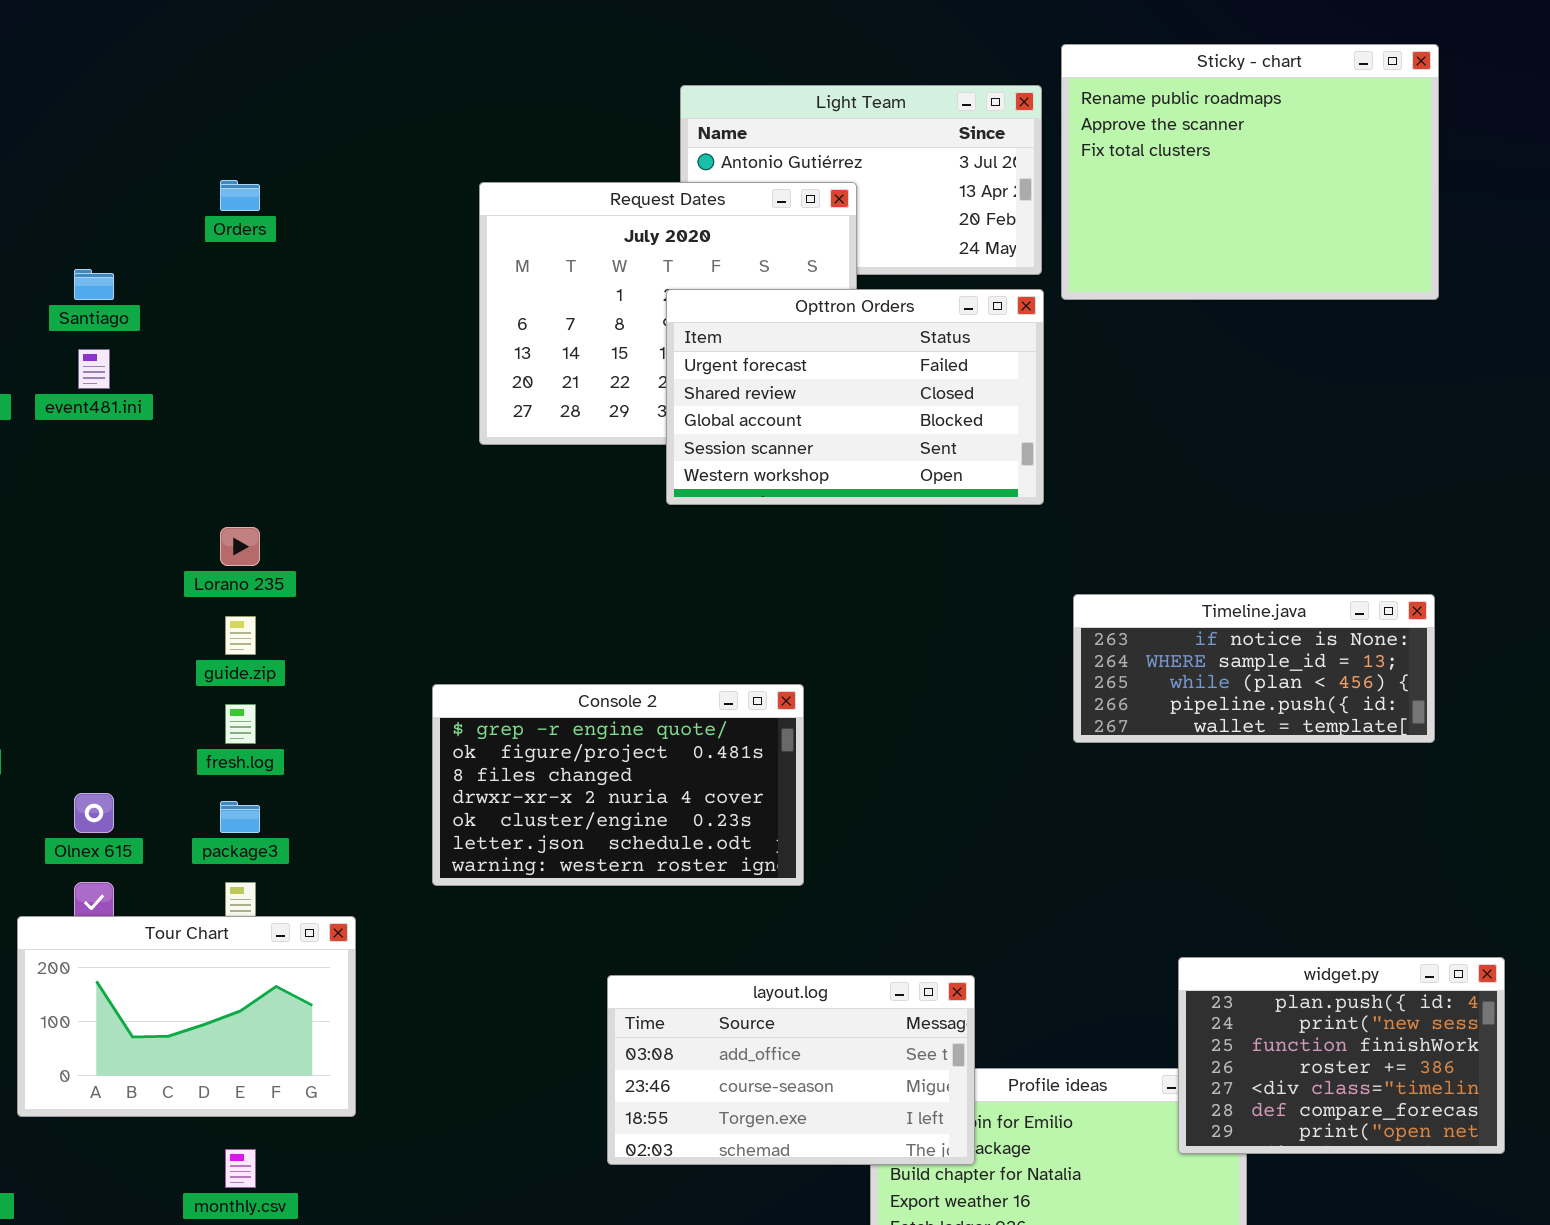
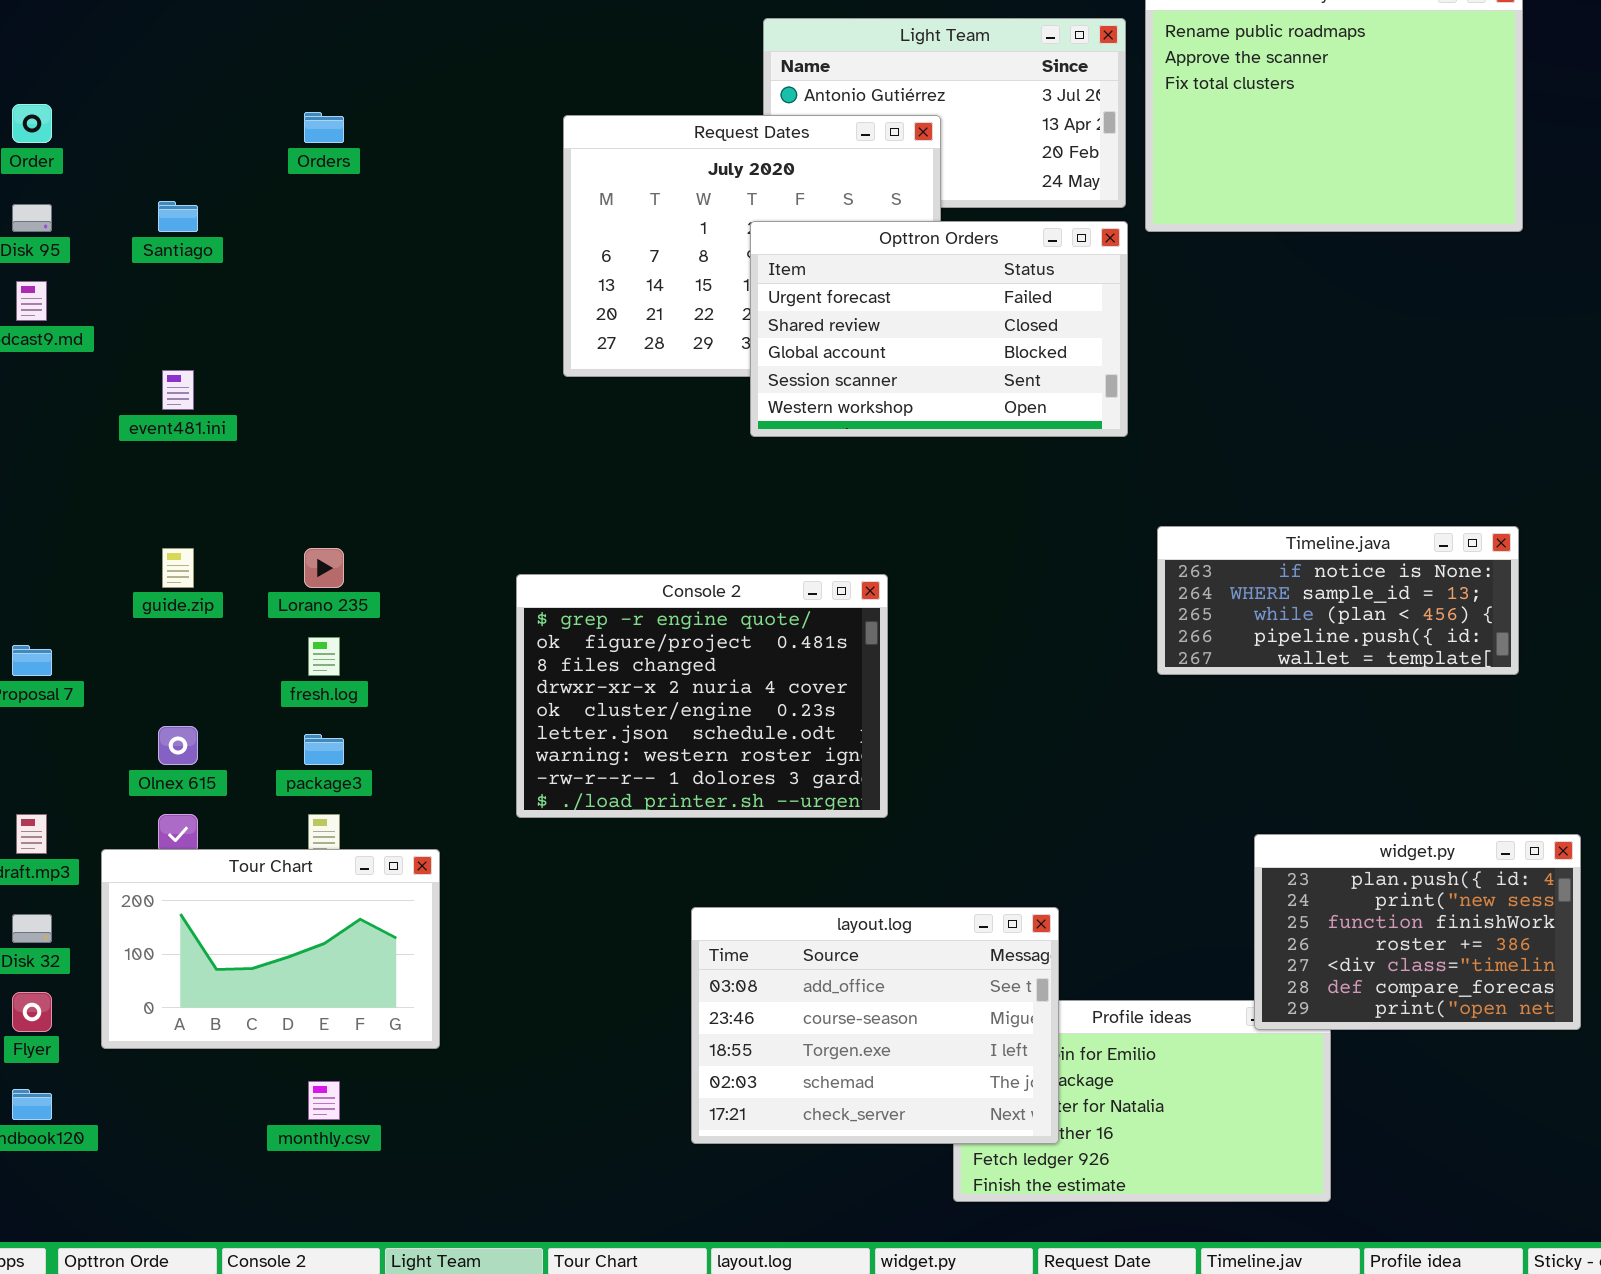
event481.ini: [78,349,110,389] -> [162,370,194,410], moved
Lorano 235: [220,527,260,566] -> [304,548,344,588], moved
guide.zip: [225,616,256,655] -> [162,548,194,588], moved
Console 2: [432,684,804,886] -> [516,574,888,818], resized
widget.py: [1178,957,1505,1154] -> [1254,834,1581,1030], moved
layout.log: [607,975,975,1165] -> [691,907,1059,1144], resized

